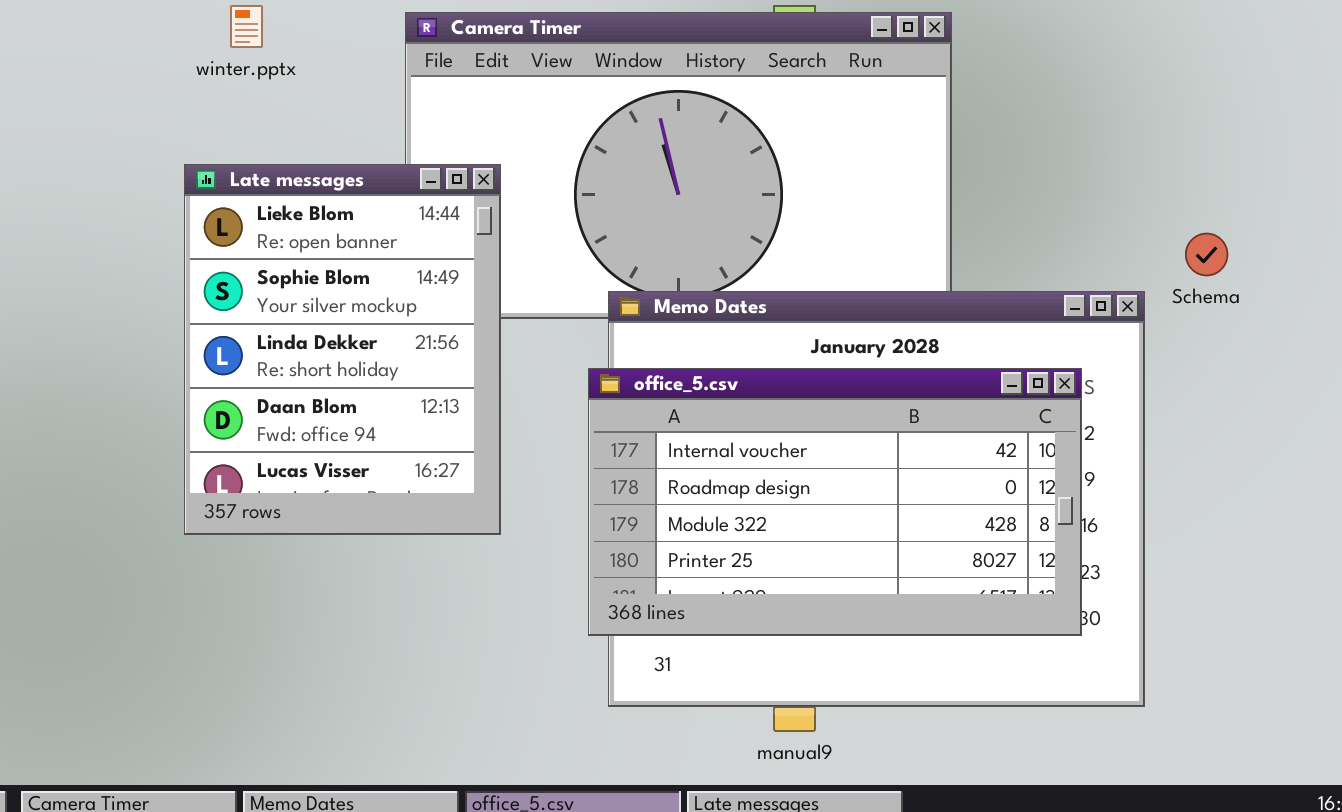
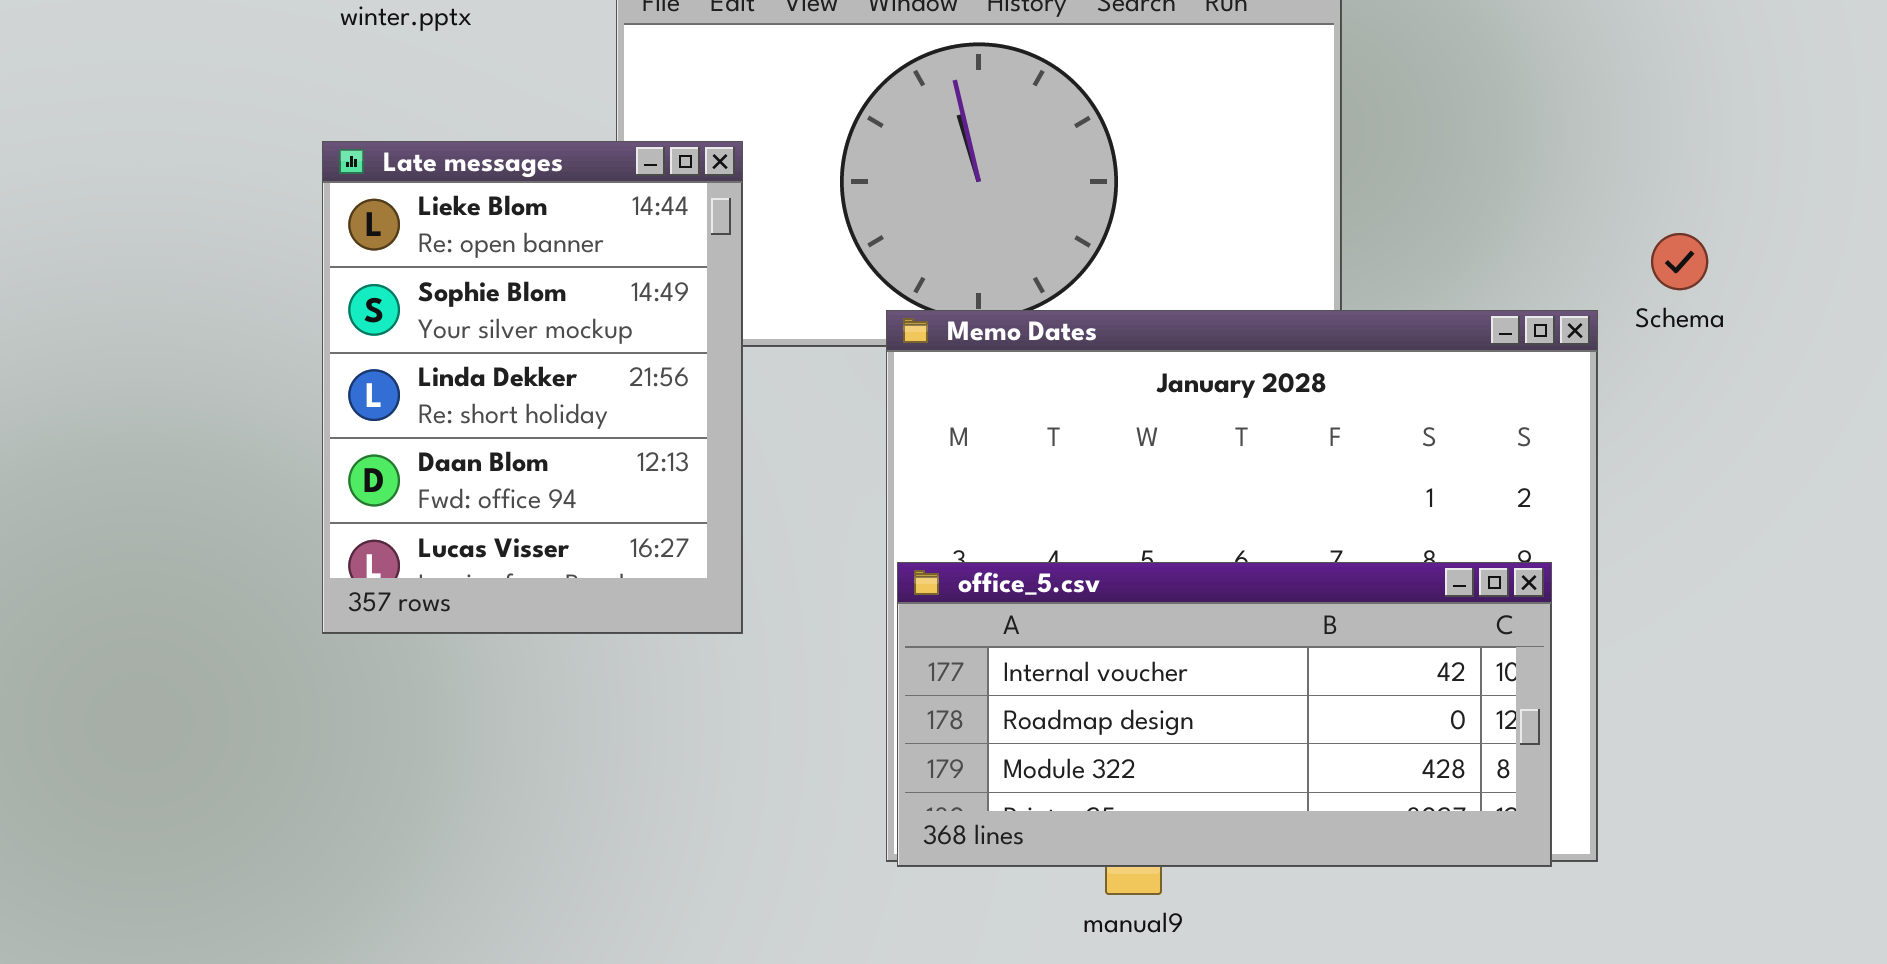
office_5.csv: [588,368,1082,636] -> [897,562,1552,867], moved, resized

